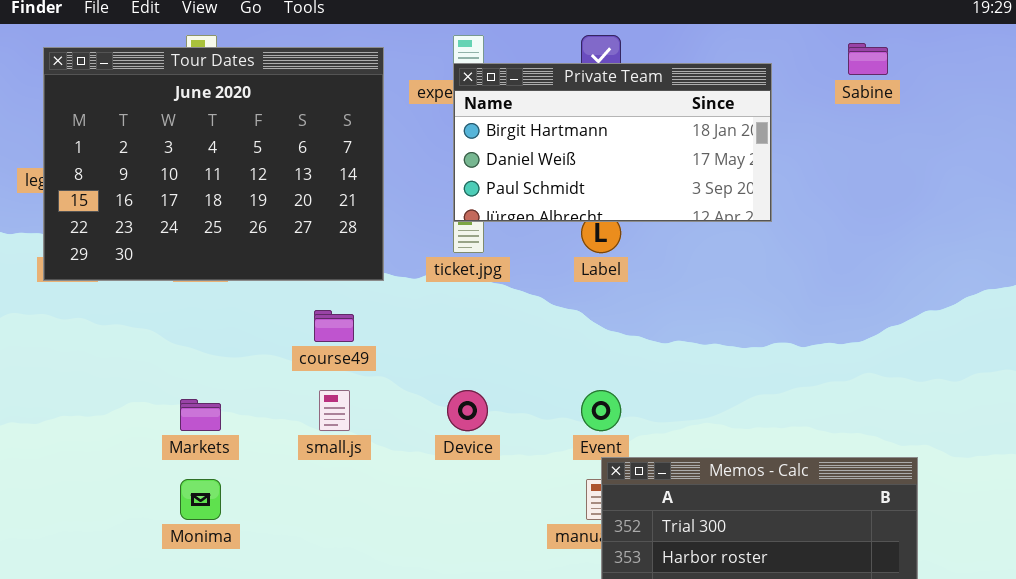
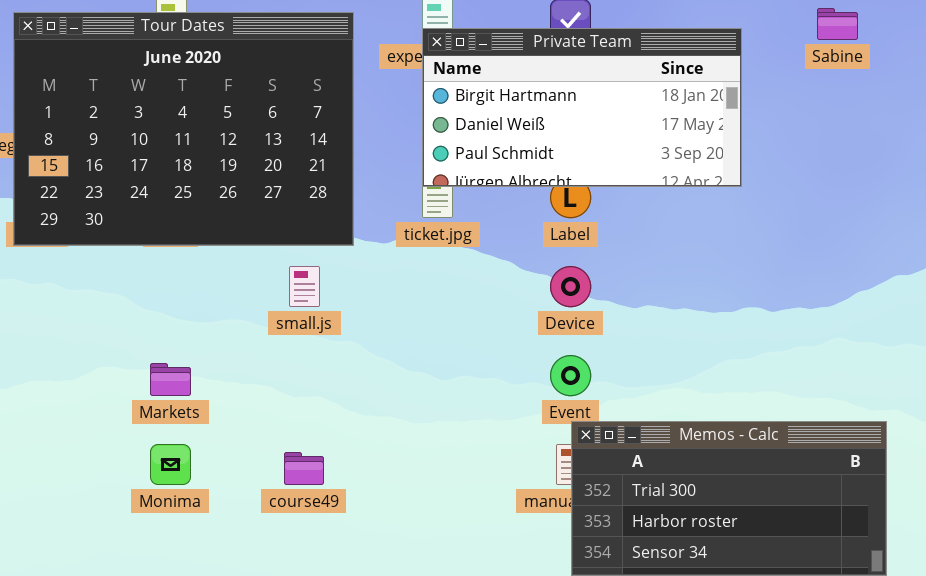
course49: [314,310,354,342] -> [284,452,324,485], moved
small.js: [319,390,350,431] -> [289,266,320,307], moved
Device: [447,390,488,431] -> [550,266,591,307], moved

